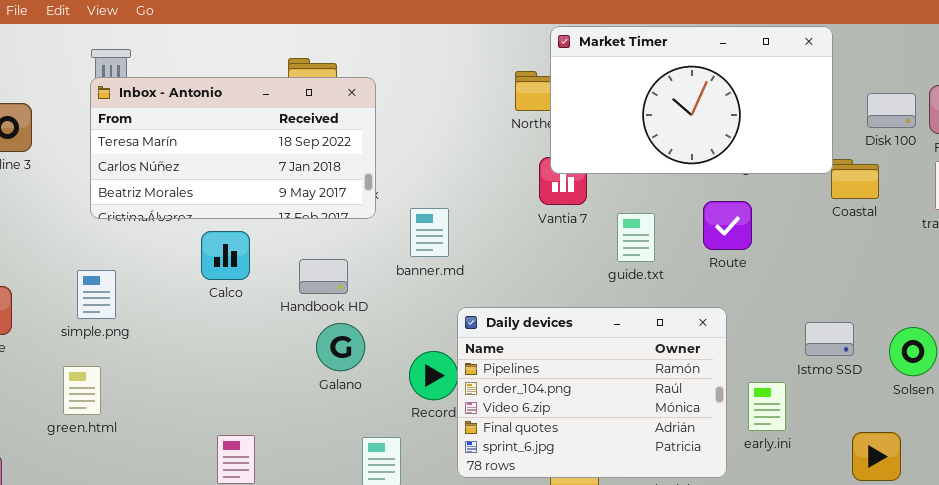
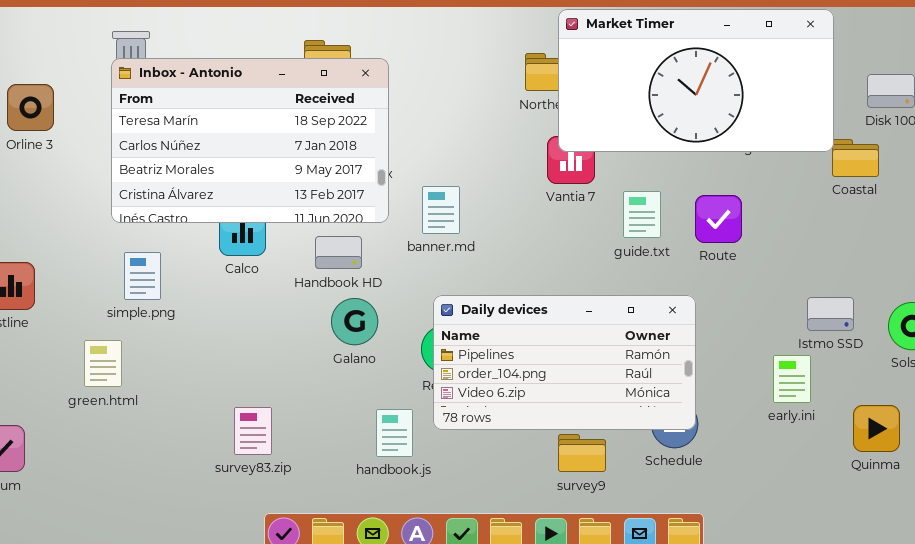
Inbox - Antonio: [90,77,376,219] -> [111,58,389,223], resized
Route: [703,201,752,250] -> [695,195,742,243], moved
simple.png: [77,270,116,319] -> [124,252,161,300], moved
Daily devices: [457,307,727,478] -> [433,295,696,430], moved, resized
early.ini: [748,382,786,431] -> [773,355,811,403], moved

